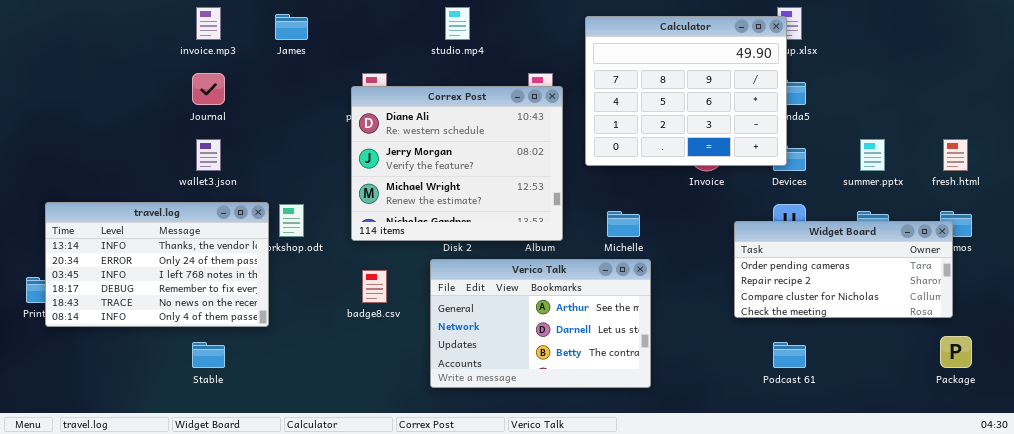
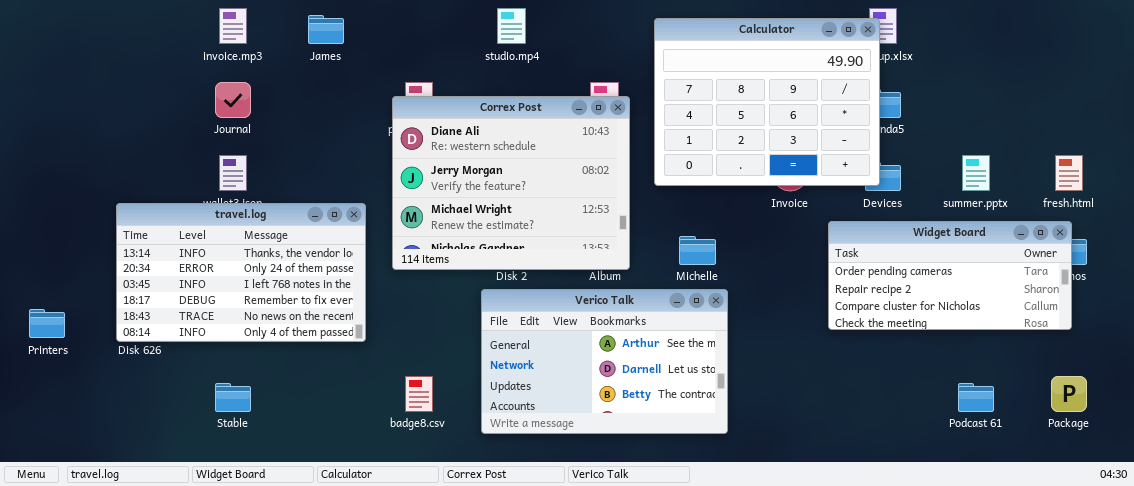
travel.log: [45,202,269,327] -> [116,203,366,342], moved
Widget Board: [734,221,953,318] -> [828,221,1072,330], moved
badge8.csv: [362,270,387,303] -> [405,376,433,412], moved
Podcast 61: [773,342,806,368] -> [958,383,994,412], moved

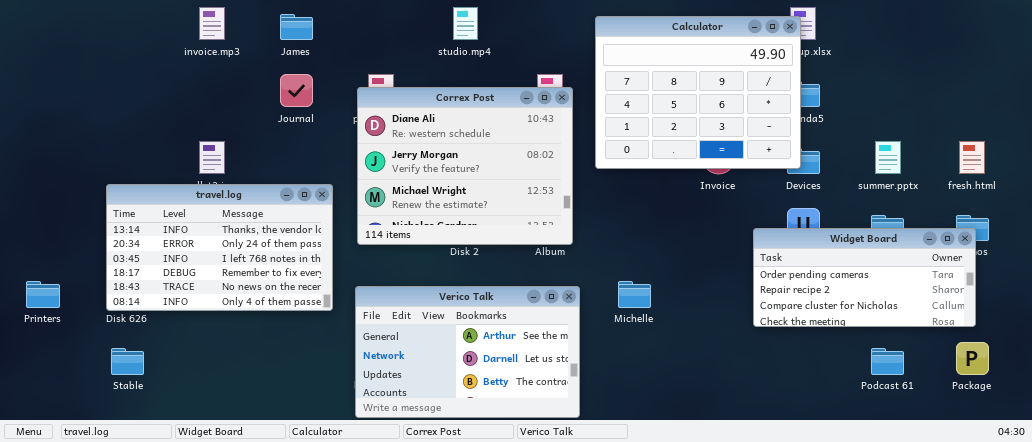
Journal: [215,82,251,118] -> [280,74,313,107], moved
Widget Board: [828,221,1072,330] -> [753,228,976,327], moved
Michelle: [679,236,716,265] -> [618,281,651,308], moved
Verico Talk: [481,289,728,434] -> [355,286,580,418], moved
Stable: [215,383,251,412] -> [111,348,144,375], moved

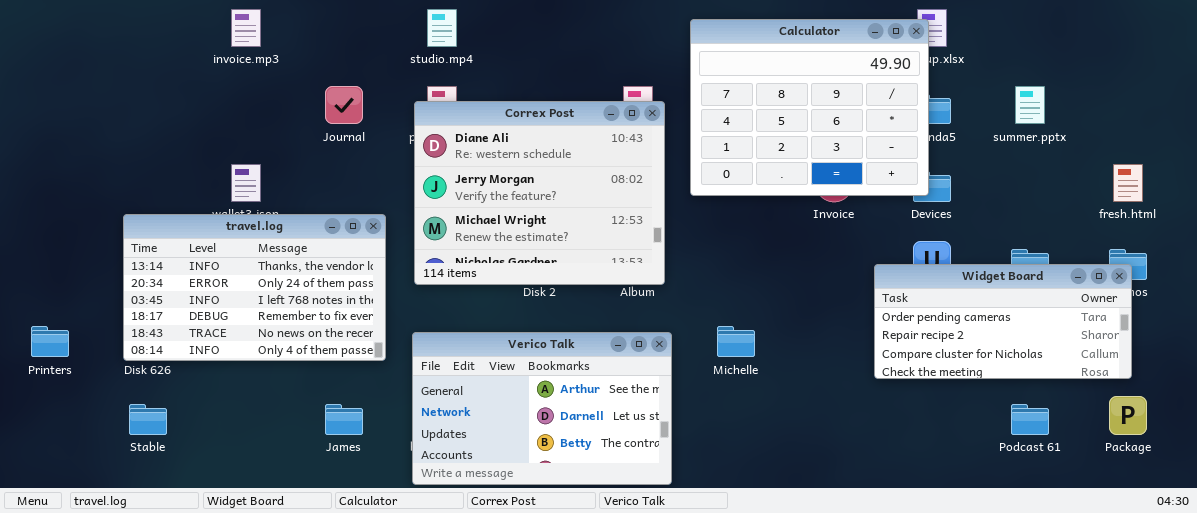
studio.mp4: [453,7,478,40] -> [427,9,457,47], moved
James: [280,14,313,40] -> [325,404,363,435], moved
summer.pptx: [875,141,901,174] -> [1015,86,1045,124], moved

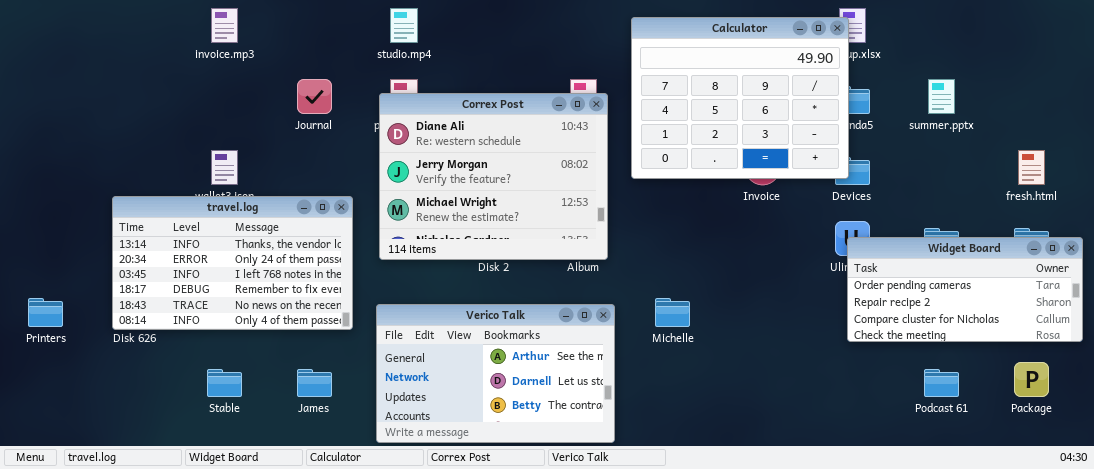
Widget Board: [874,264,1132,379] -> [847,237,1083,342], moved
Stable: [129,404,167,435] -> [207,369,242,397], moved

